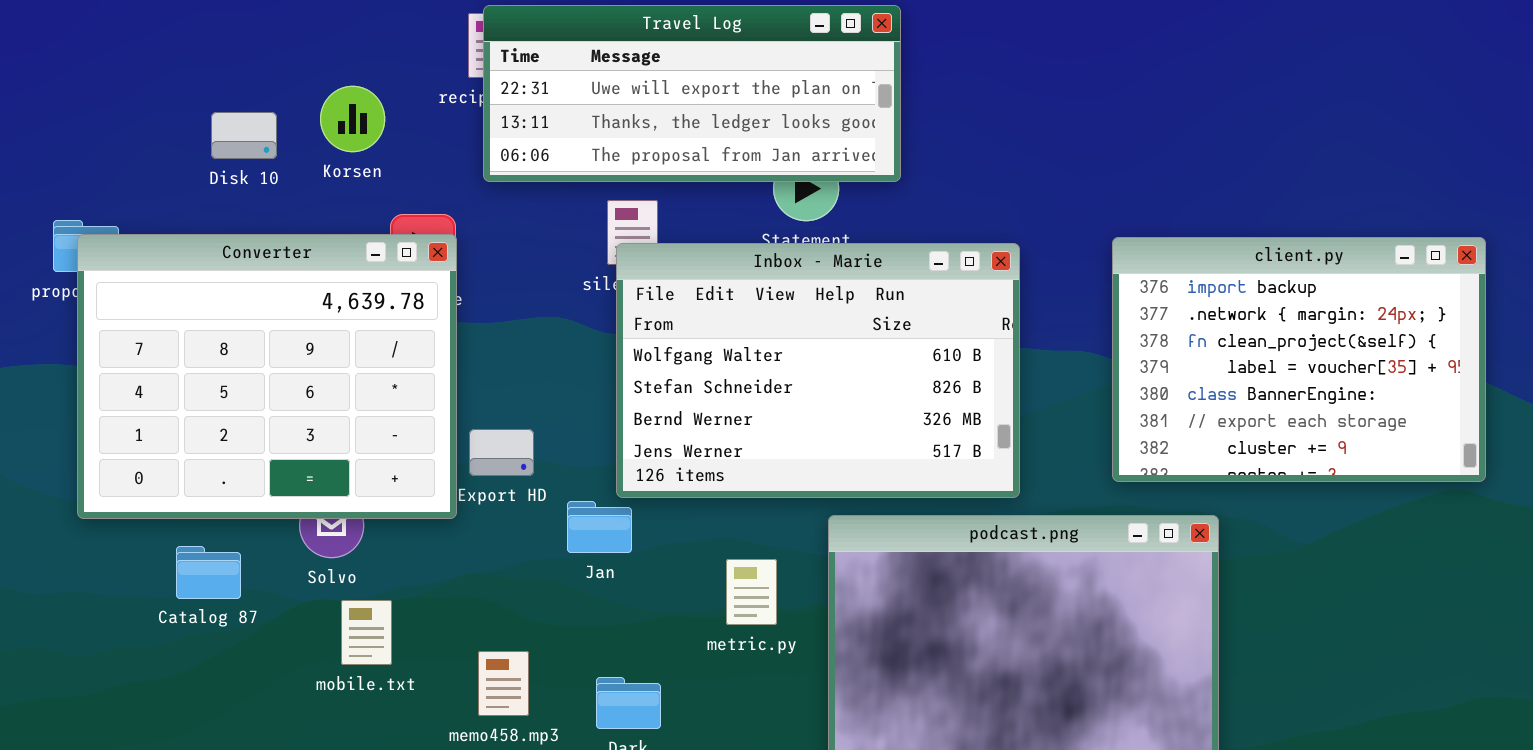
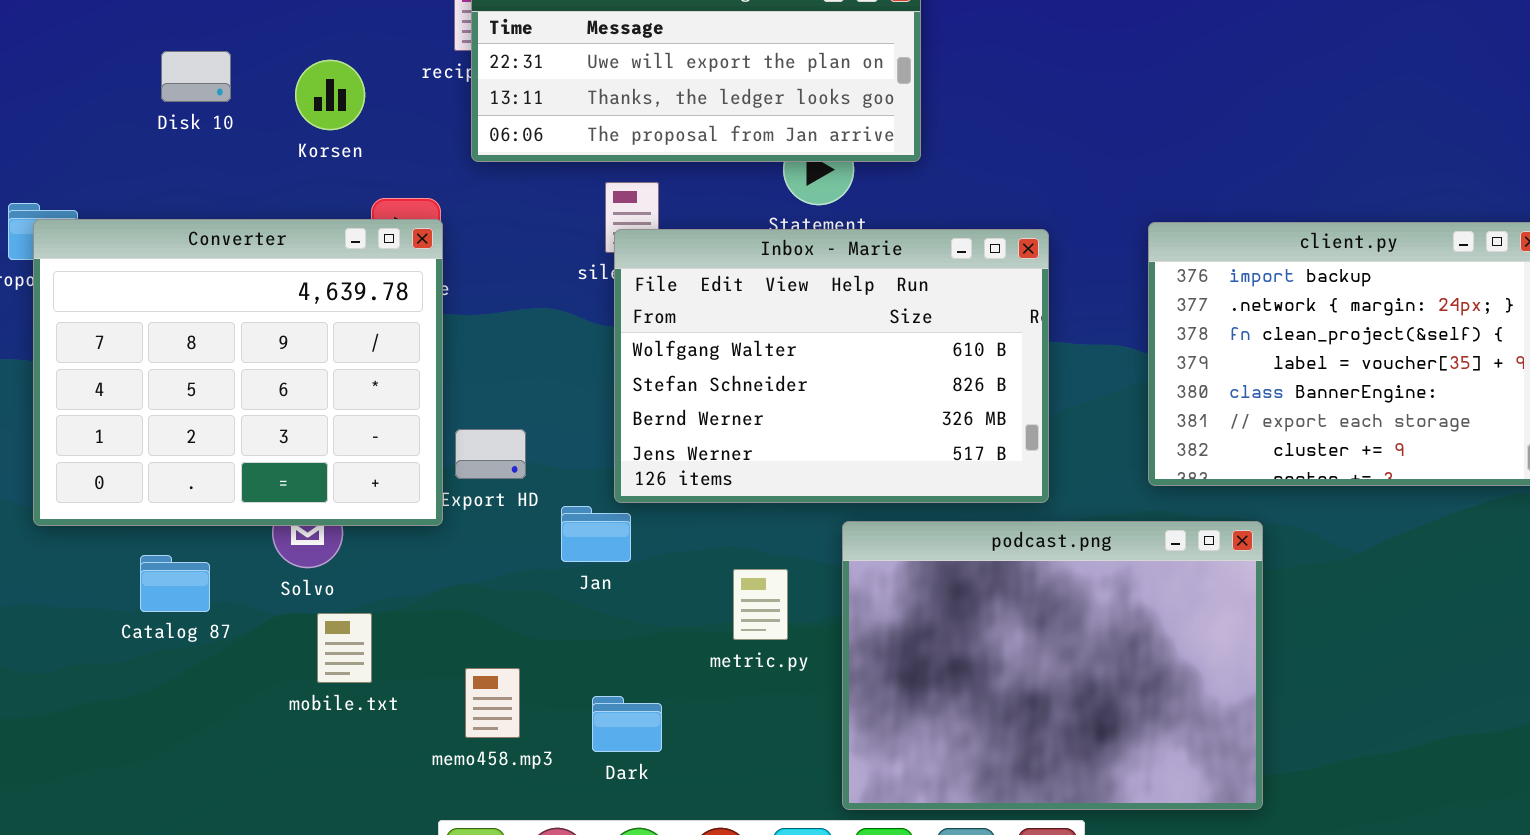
Disk 10: [211,112,277,159] -> [161,51,231,102], moved

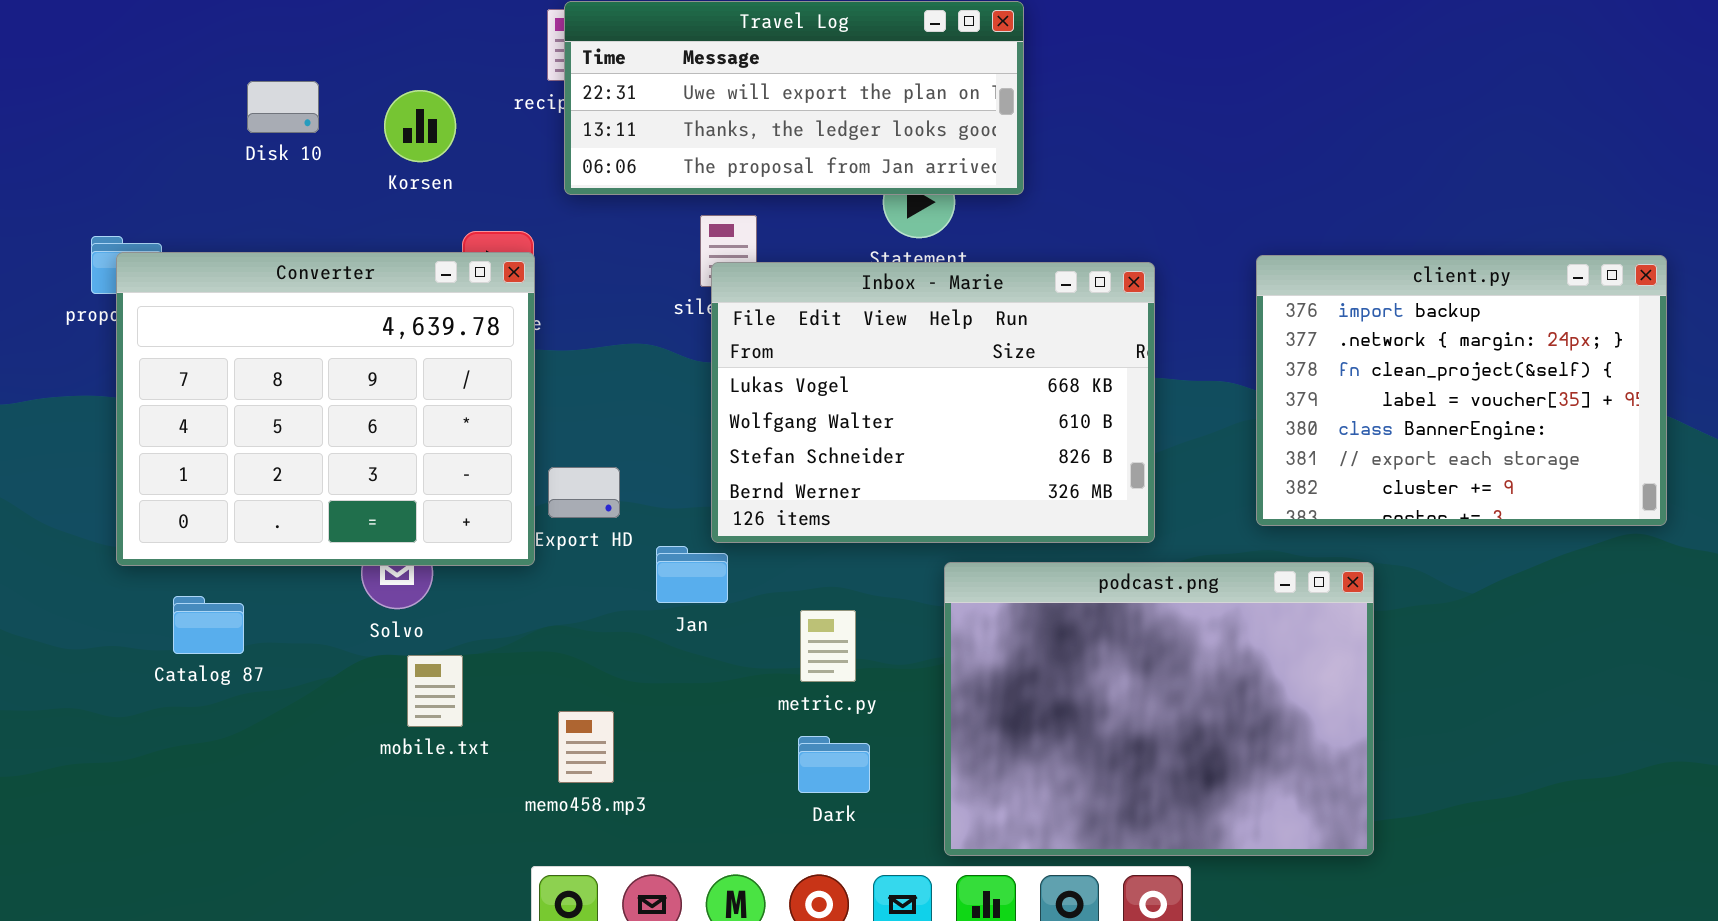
Inbox - Marie: [614,229,1049,503] -> [711,262,1155,543], scrolled up 1 row
Catalog 87: [140,555,210,612] -> [173,596,244,654], moved
metric.py: [733,569,788,640] -> [800,610,856,682], moved
Dark: [592,696,662,752] -> [798,736,870,793], moved

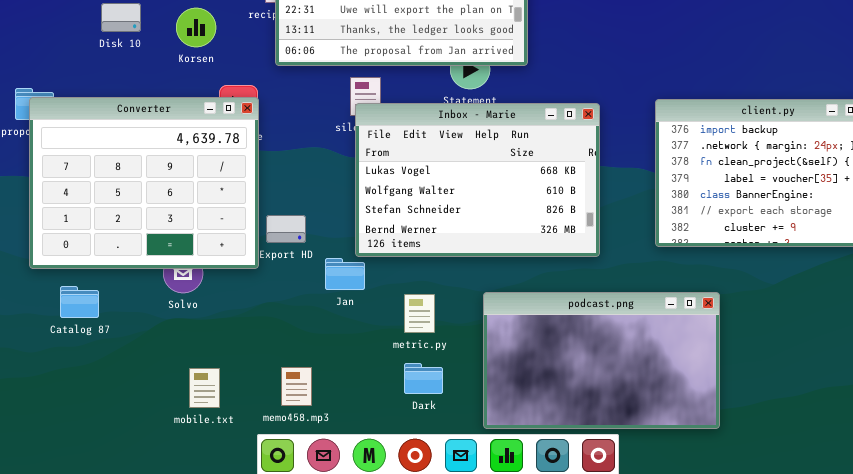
podcast.png: [944,562,1374,856] -> [483,292,720,429], resized
mobile.txt: [407,655,463,727] -> [189,368,220,408], moved
memo458.mp3: [558,711,614,783] -> [281,367,312,406], moved

